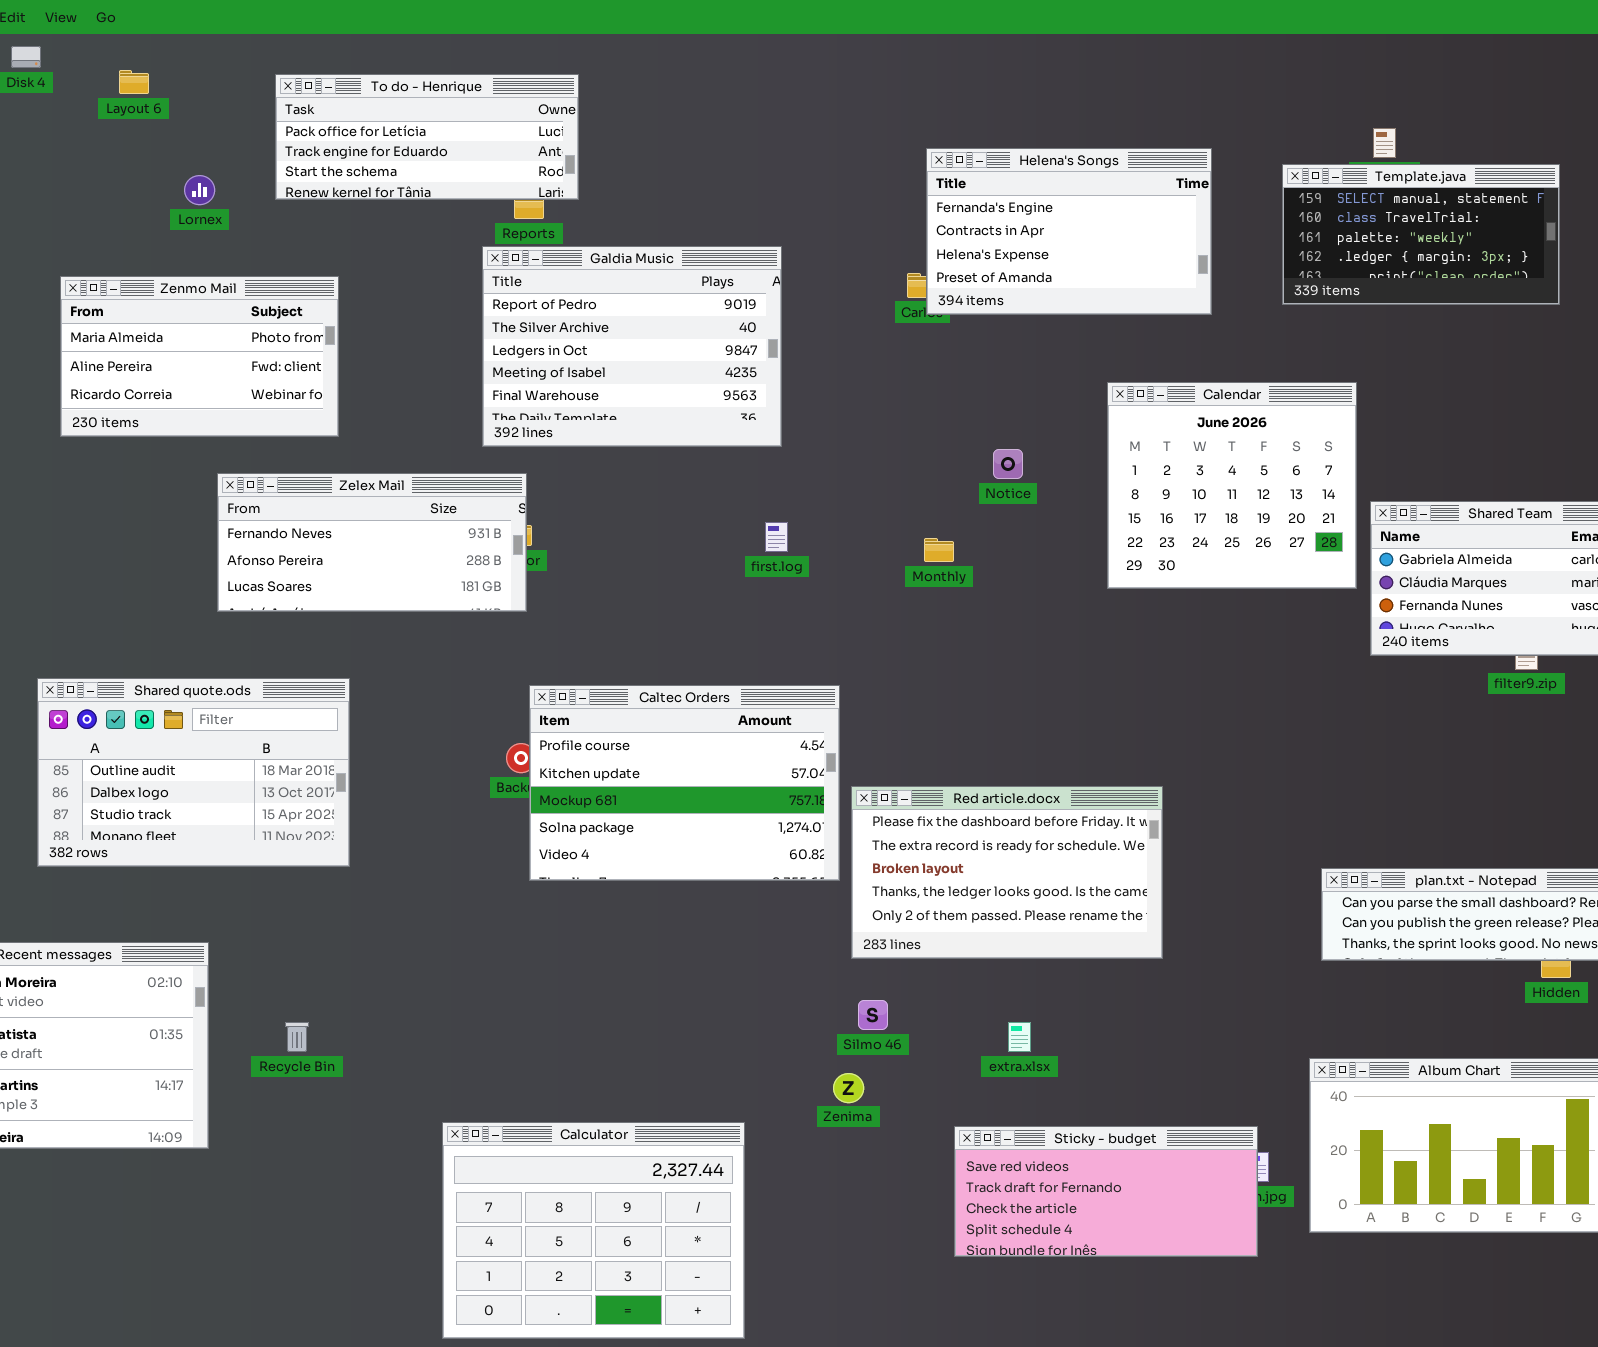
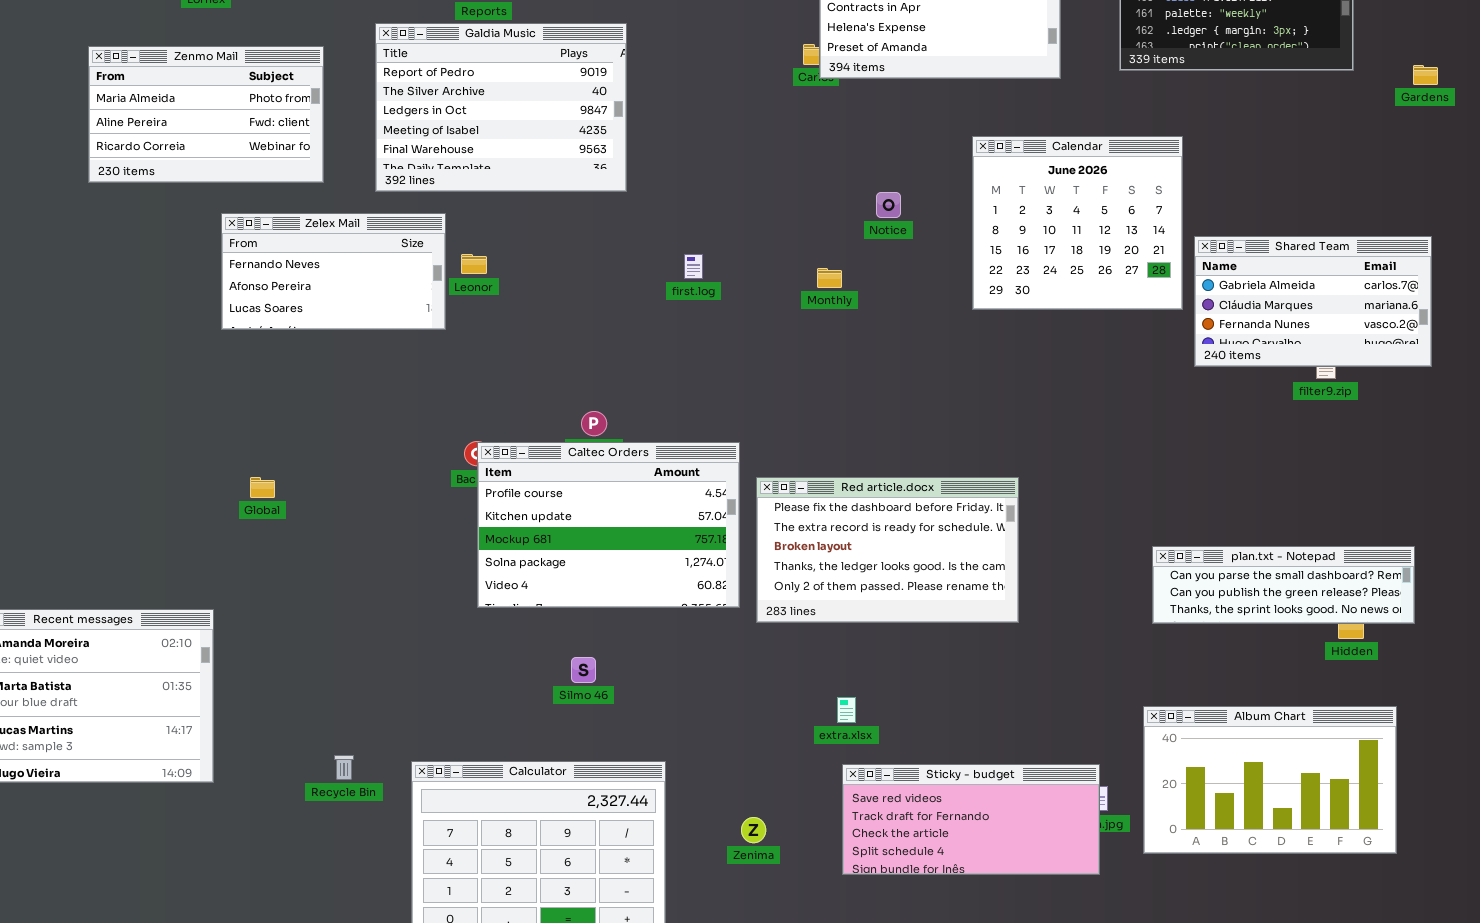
Galdia Music: [482,246,782,447] -> [375,23,627,192], moved
Zelex Mail: [217,473,527,612] -> [221,213,446,330], resized
Shared quote.ods: [37,678,350,867] -> none, closed
Caltec Orders: [529,685,840,881] -> [477,442,740,608], moved
Silmo 46: [858,1000,888,1030] -> [571,657,596,683], moved
Recycle Bin: [285,1022,309,1052] -> [334,755,354,780], moved
extra.xlsx: [1008,1022,1031,1052] -> [837,697,856,723], moved
Zenima: [833,1073,864,1103] -> [741,817,766,843], moved

